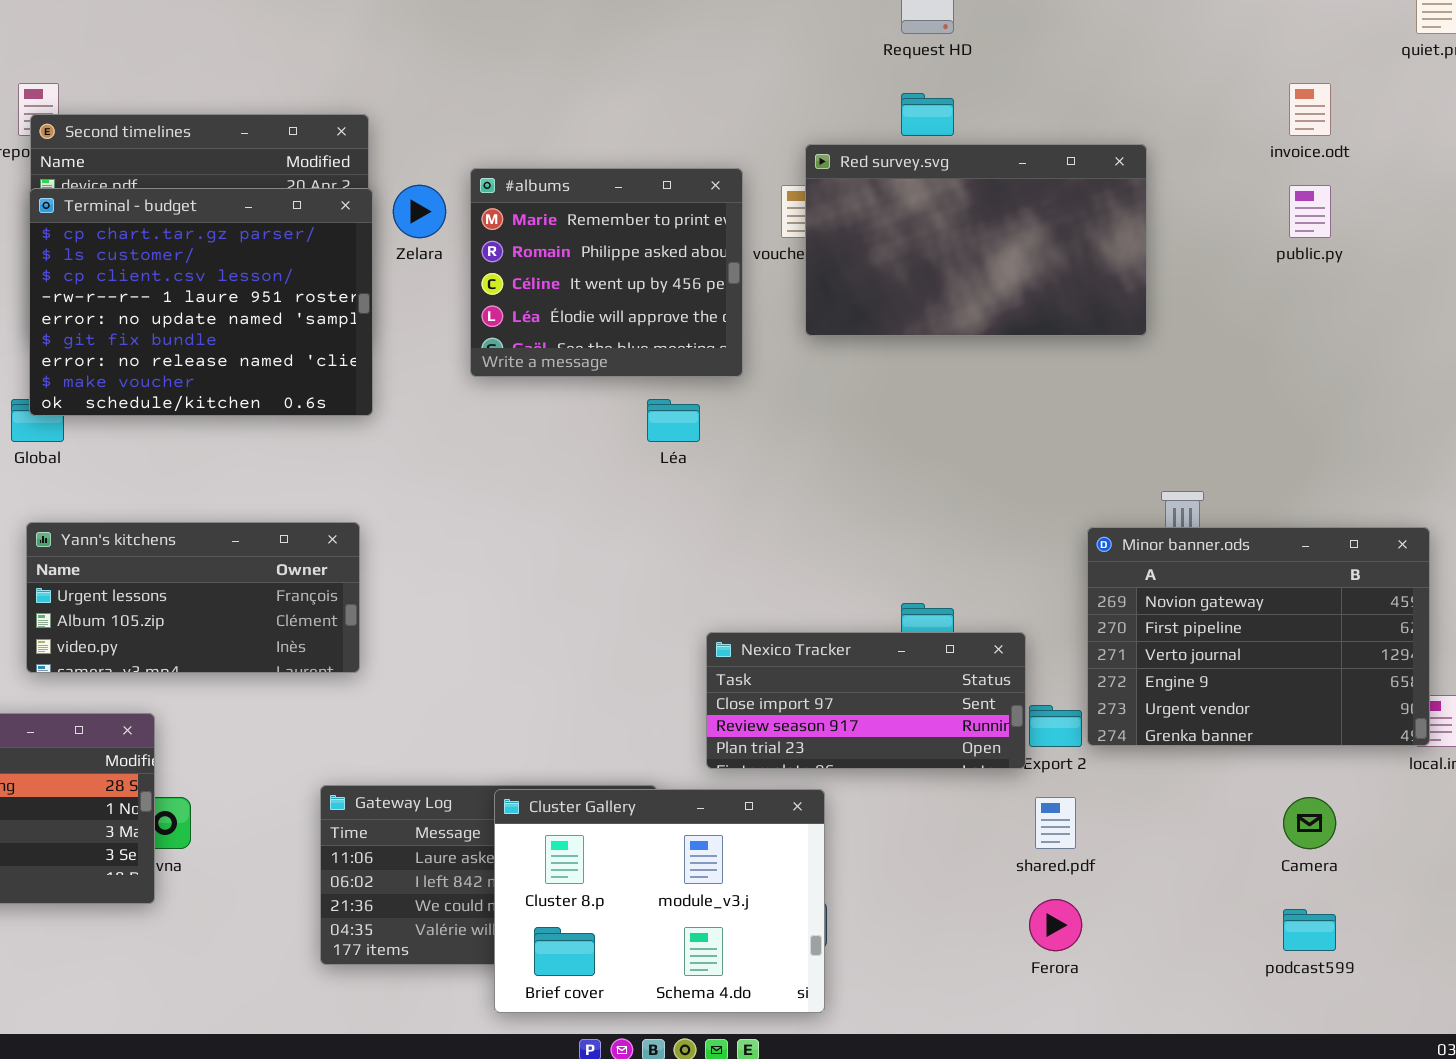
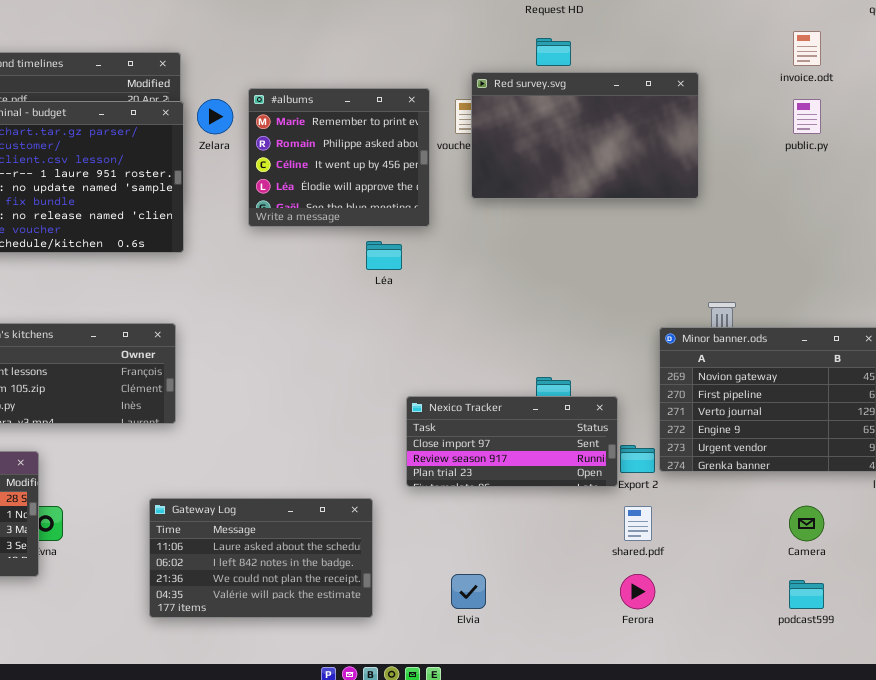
Cluster Gallery: [494,789,825,1013] -> none, closed

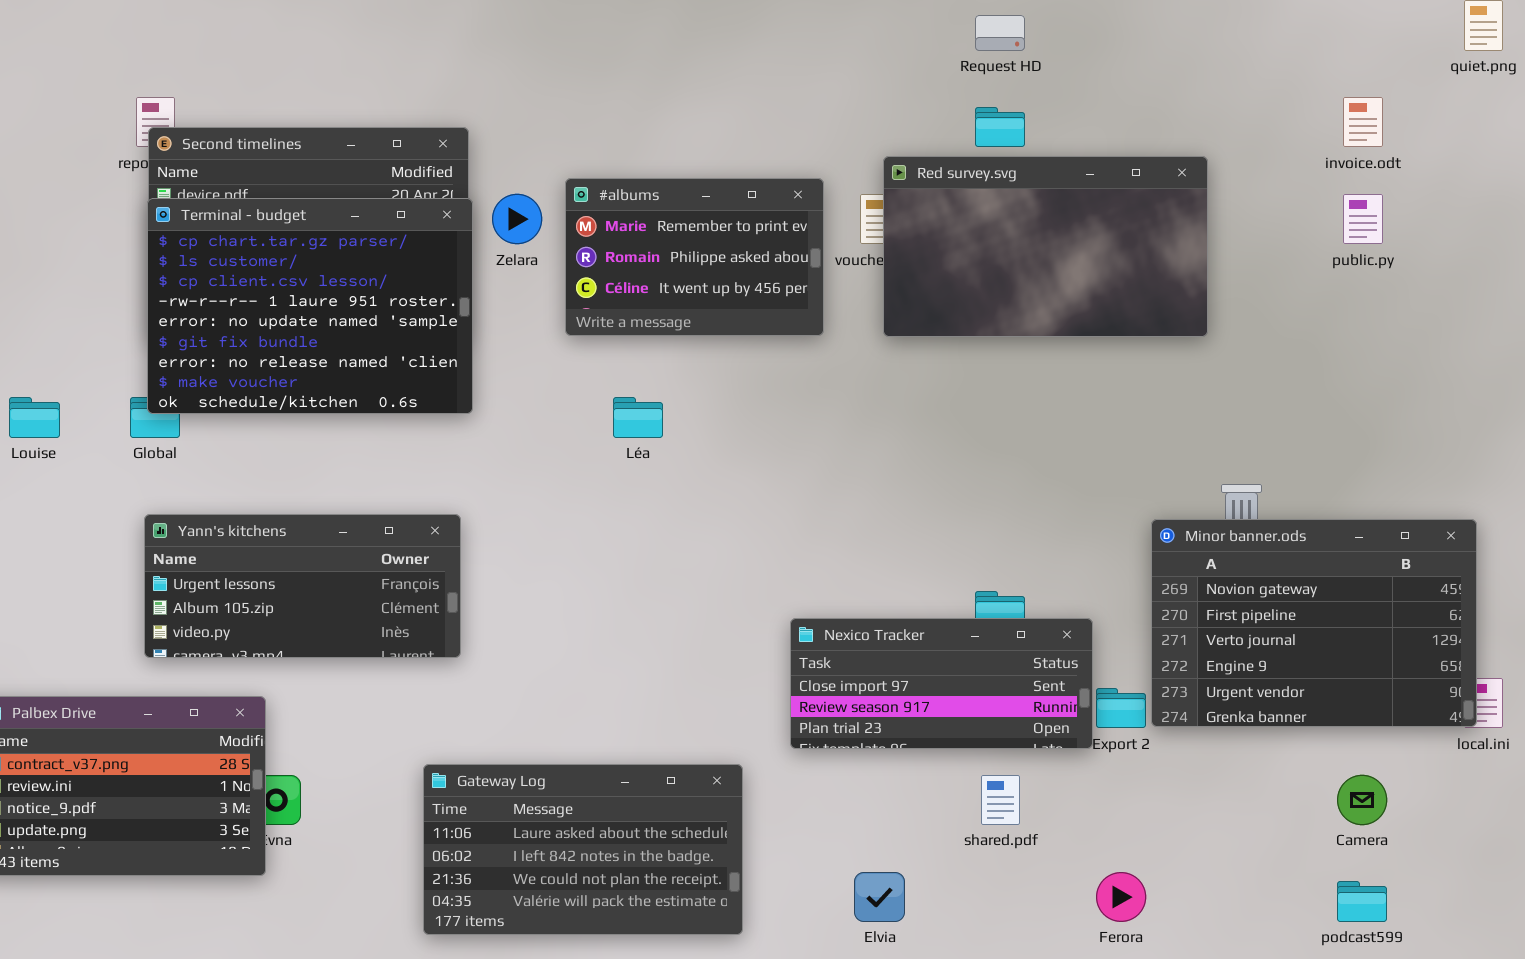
#albums: [248,88,430,227] -> [565,178,824,336], resized
Léa: [366,241,402,270] -> [613,397,663,438], moved
shared.pdf: [624,506,652,541] -> [981,775,1020,825], moved

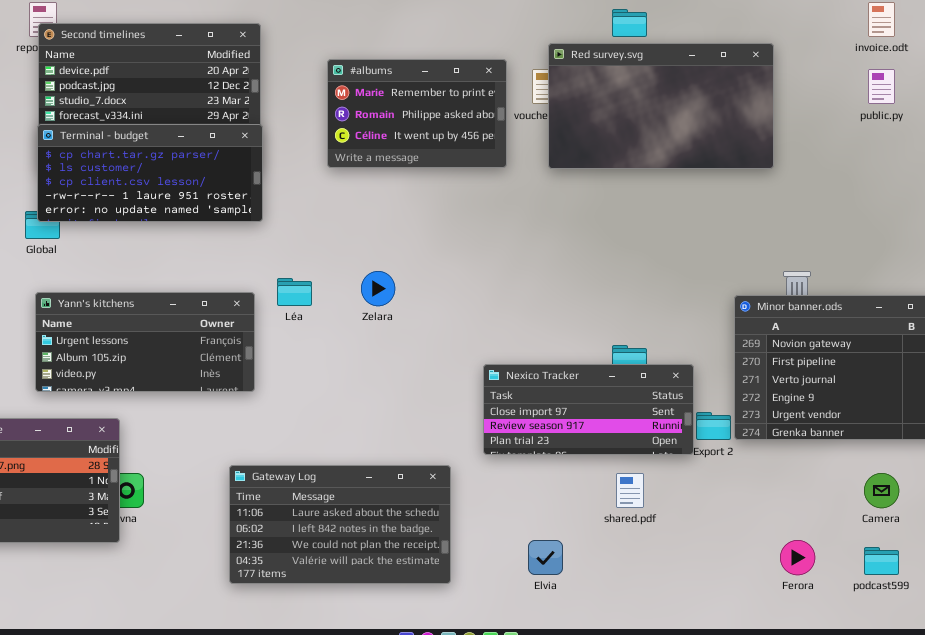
Zelara: [492,194,542,244] -> [361,271,395,306], moved
Terminal - budget: [147,198,473,414] -> [37,124,263,222], resized
Léa: [613,397,663,438] -> [277,278,312,306], moved
Ferora: [1096,872,1146,922] -> [780,540,815,575], moved

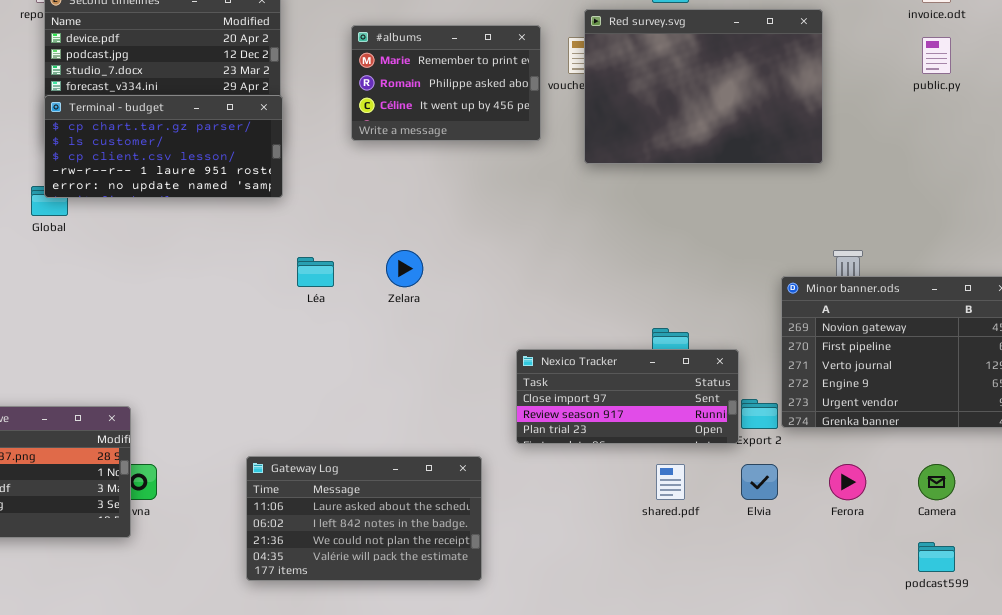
Red survey.svg: [548,43,774,169] -> [584,9,823,164], resized
Yann's kitchens: [35,292,255,392] -> none, closed
Elvia: [528,540,563,575] -> [741,464,778,500], moved
Ferora: [780,540,815,575] -> [829,464,866,500], moved

